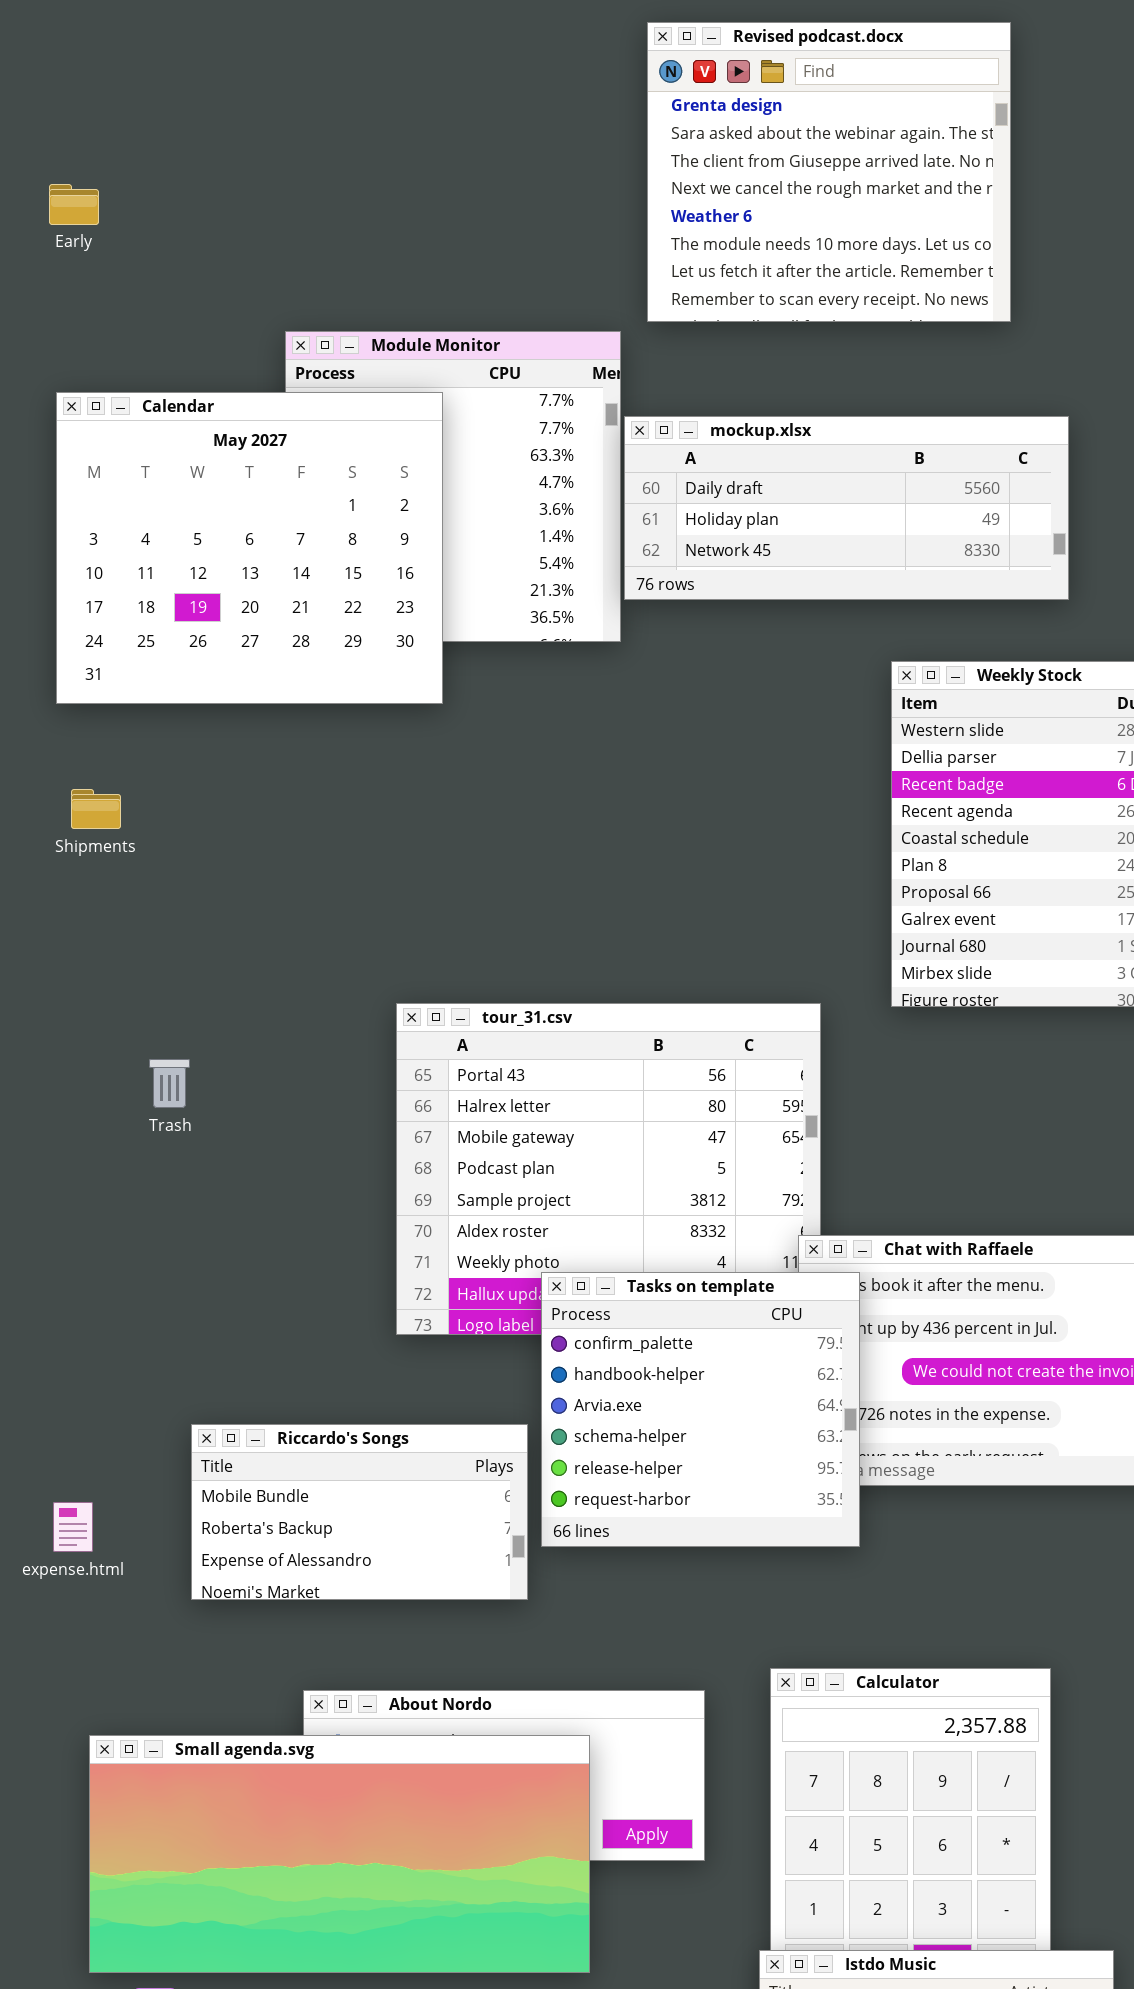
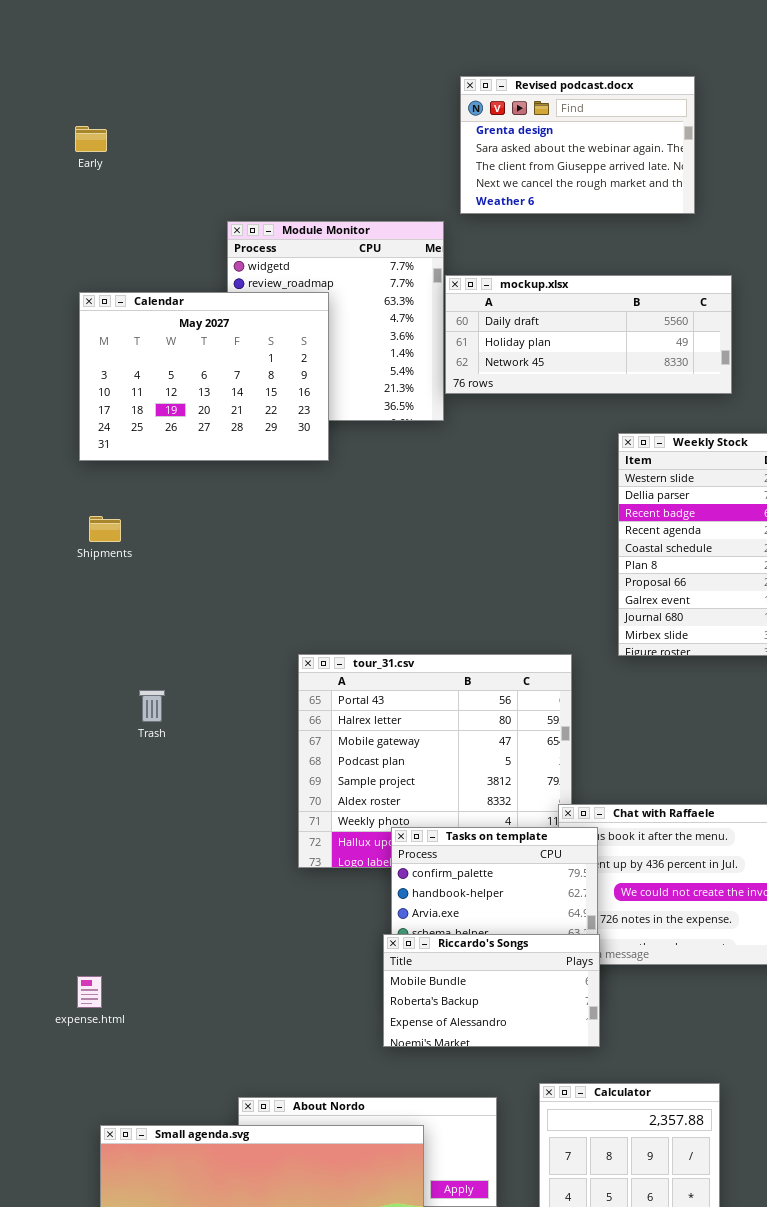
Revised podcast.docx: [647,22,1011,322] -> [460,76,695,214], resized
Calendar: [56,392,443,704] -> [79,292,329,461], resized
Riccardo's Songs: [191,1424,528,1600] -> [383,934,600,1047], moved

